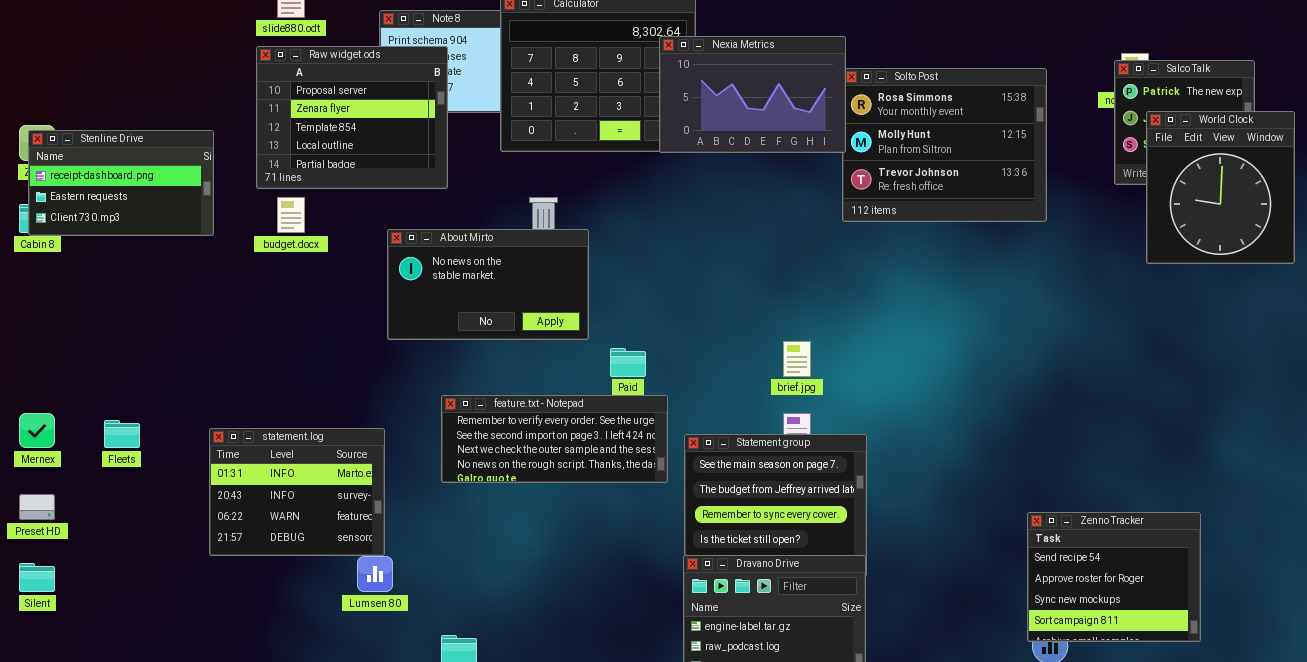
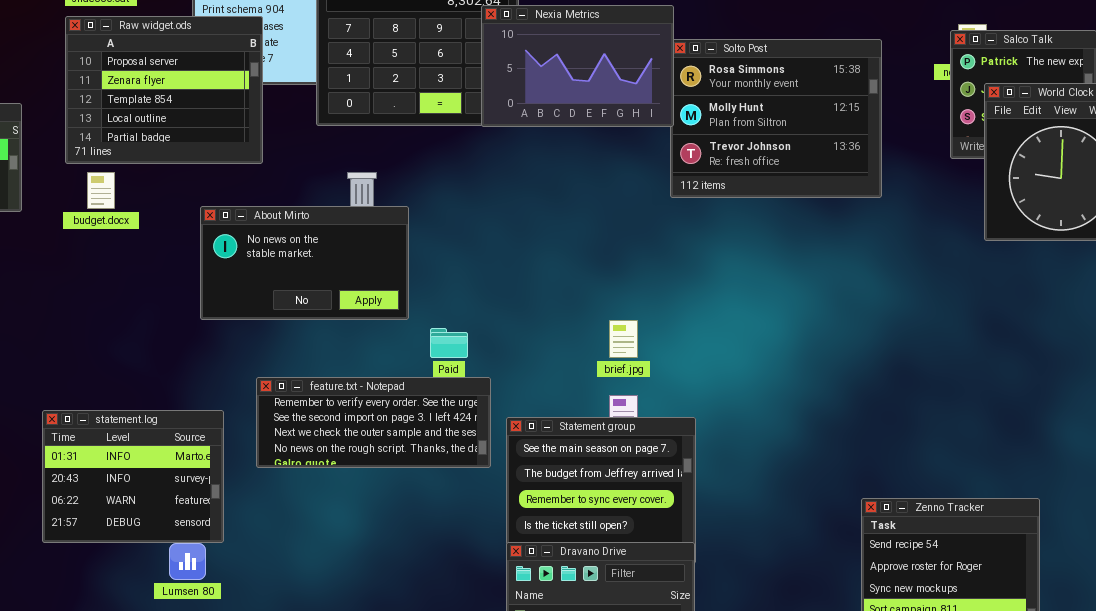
statement.log: [209,428,385,556] -> [42,410,224,543], moved

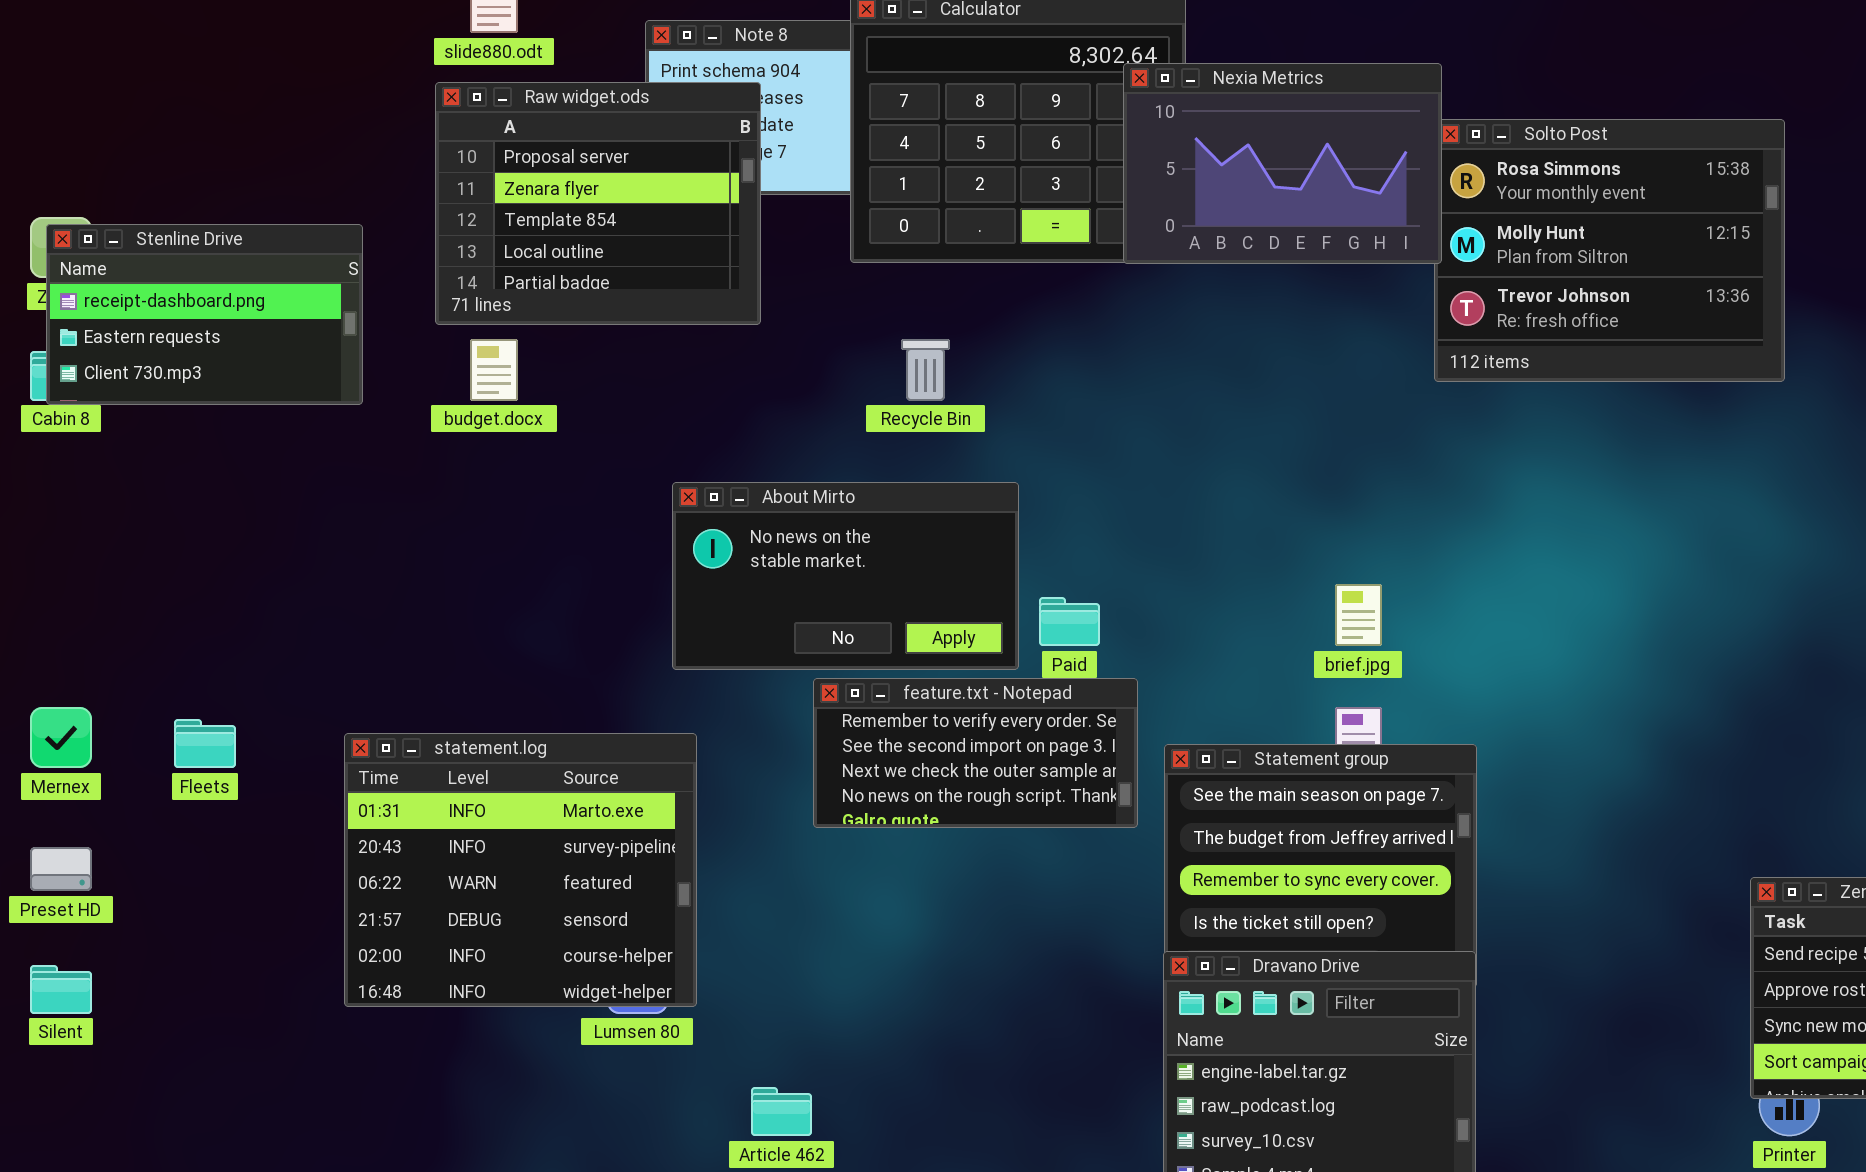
About Mirto: [200,206,409,320] -> [672,482,1019,670], moved
feature.txt - Notepad: [256,377,491,468] -> [813,678,1138,828], resized
statement.log: [42,410,224,543] -> [344,733,697,1007], resized

